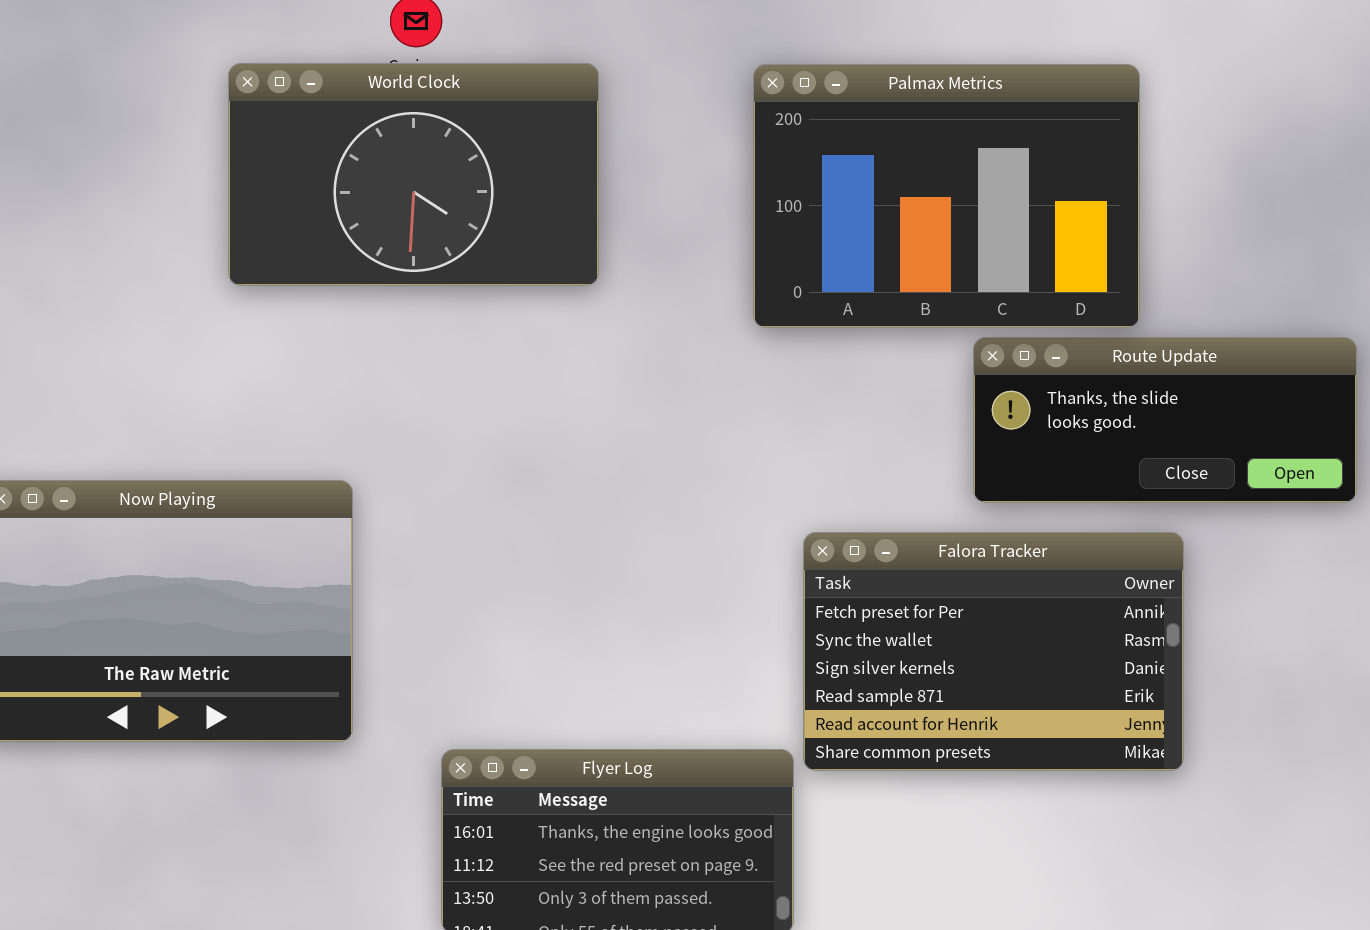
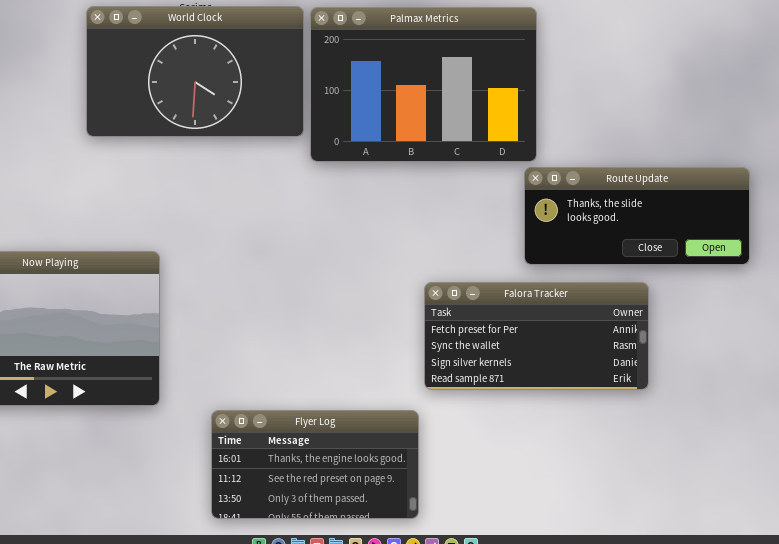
Palmax Metrics: [753,64,1140,328] -> [310,7,537,162], moved
Falora Tracker: [803,532,1184,771] -> [424,282,649,390], resized

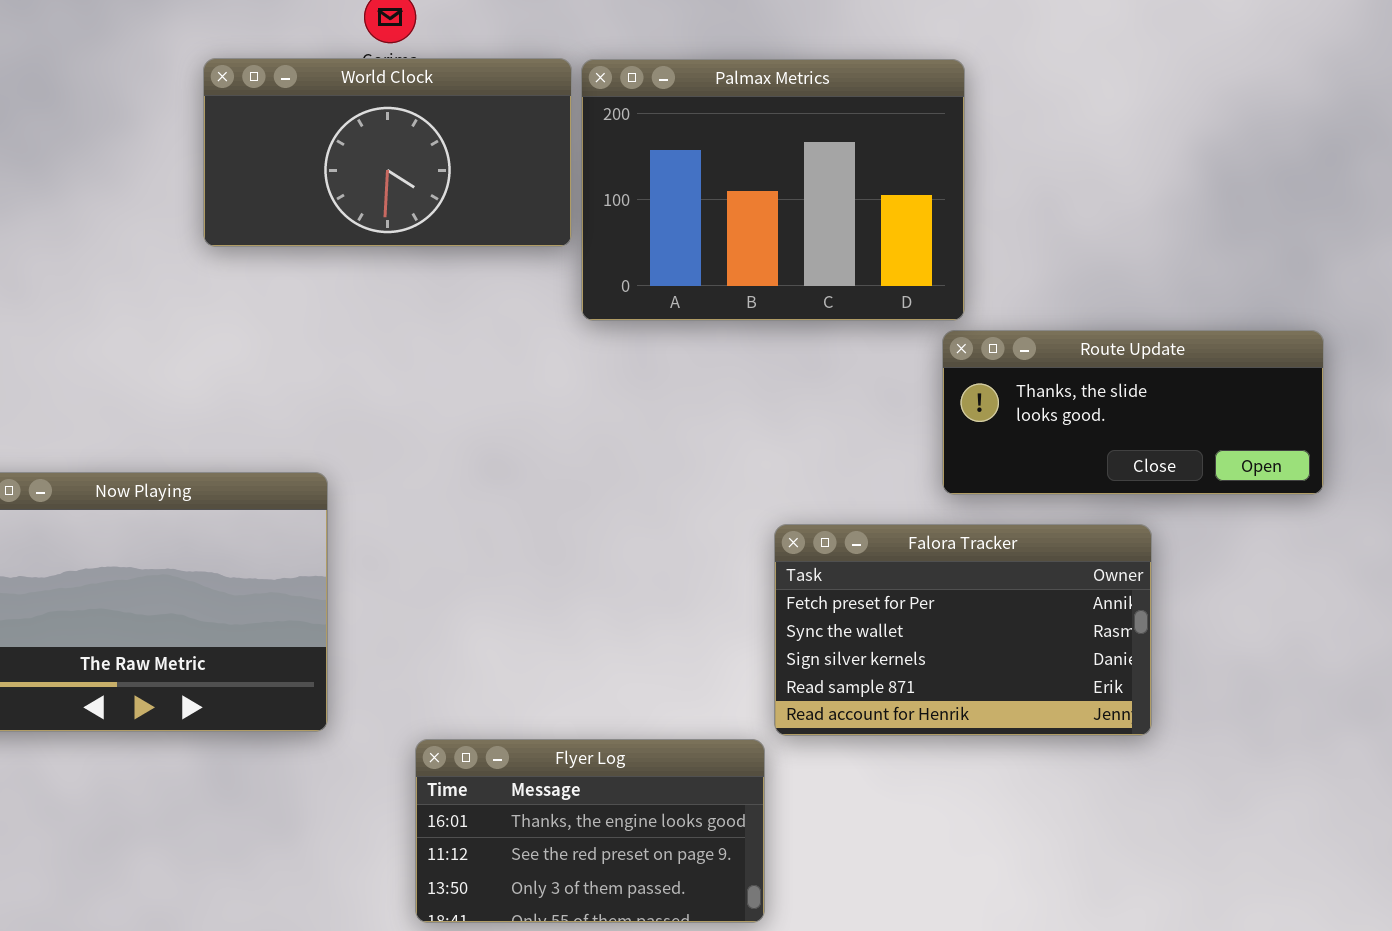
World Clock: [86,6,304,137] -> [203,58,572,247], resized
Falora Tracker: [424,282,649,390] -> [774,524,1152,736], resized

